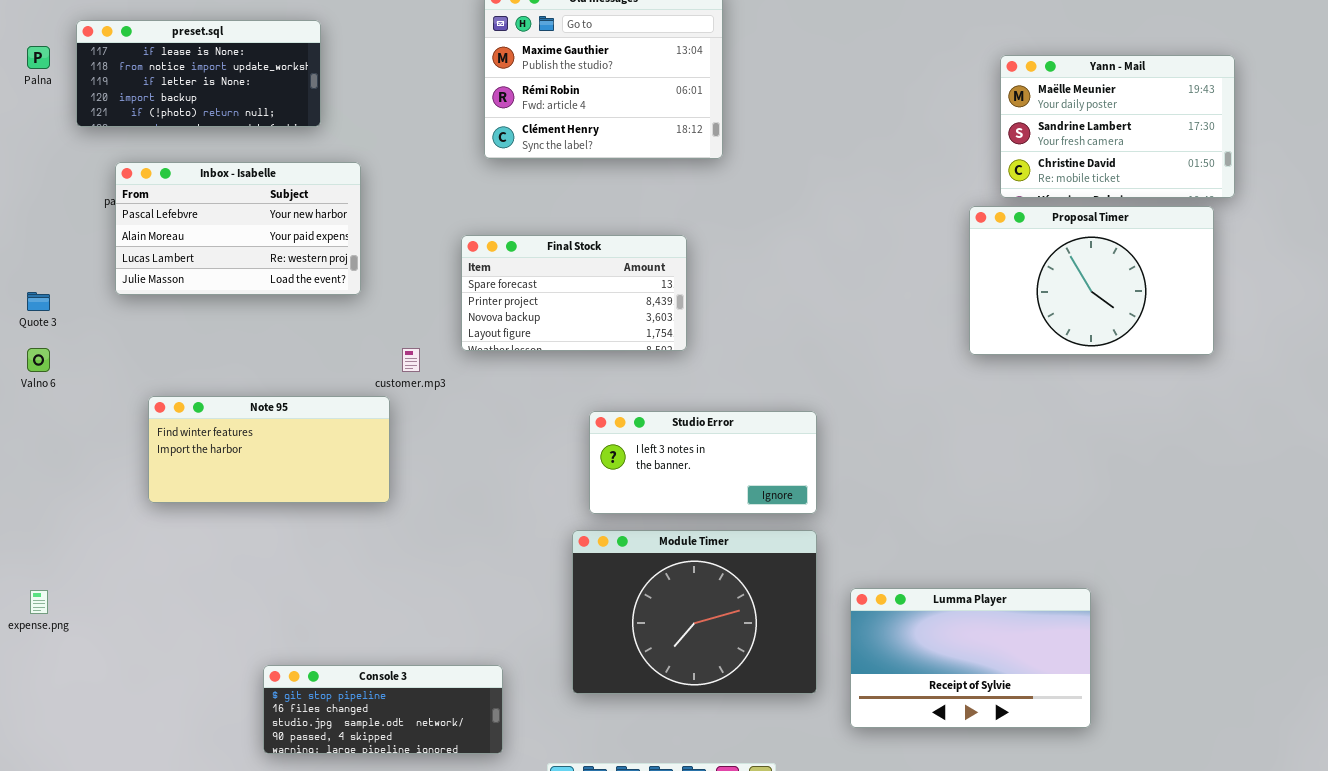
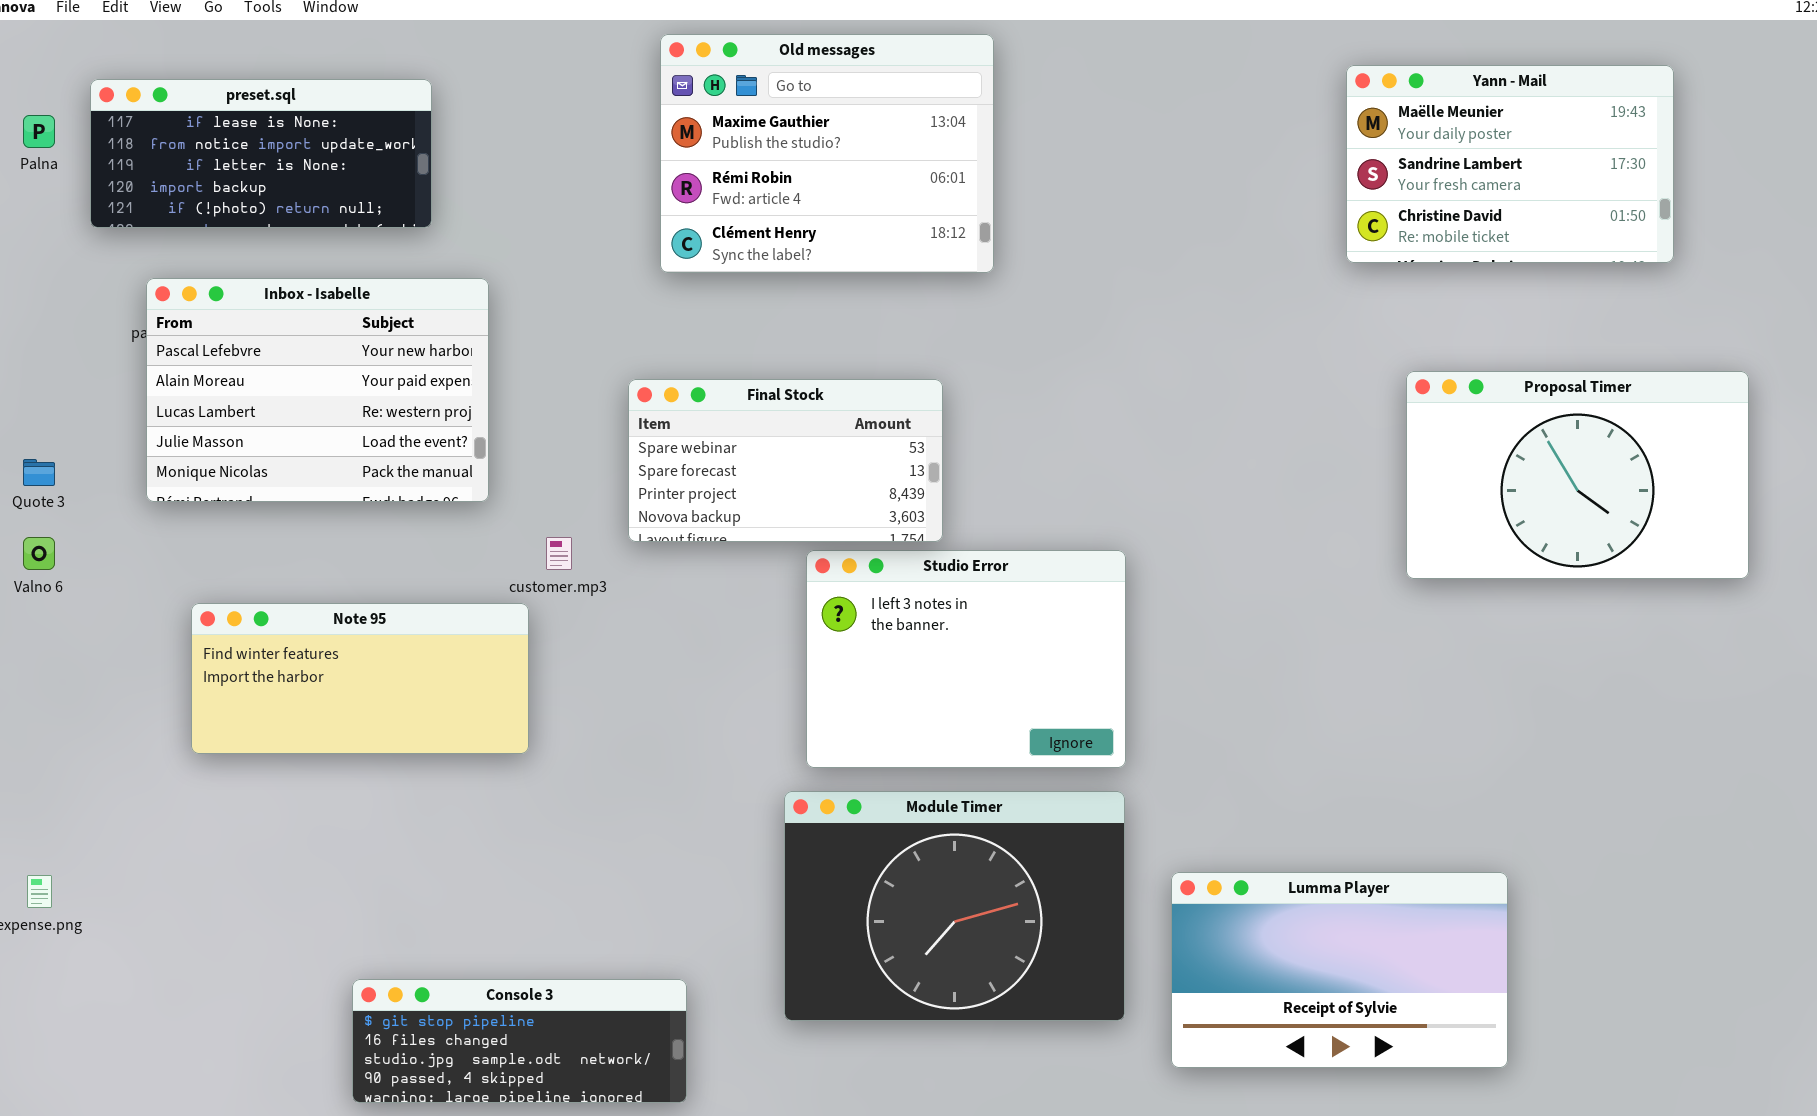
Yann - Mail: [1000,55,1235,198] -> [1346,65,1674,263], moved
Inbox - Isabelle: [115,162,361,295] -> [146,278,489,502], resized
Proposal Timer: [969,206,1214,355] -> [1406,371,1749,579], moved
Final Stock: [461,235,687,351] -> [628,379,943,542], scrolled up 1 row
Studio Error: [589,411,817,514] -> [806,550,1126,768], resized

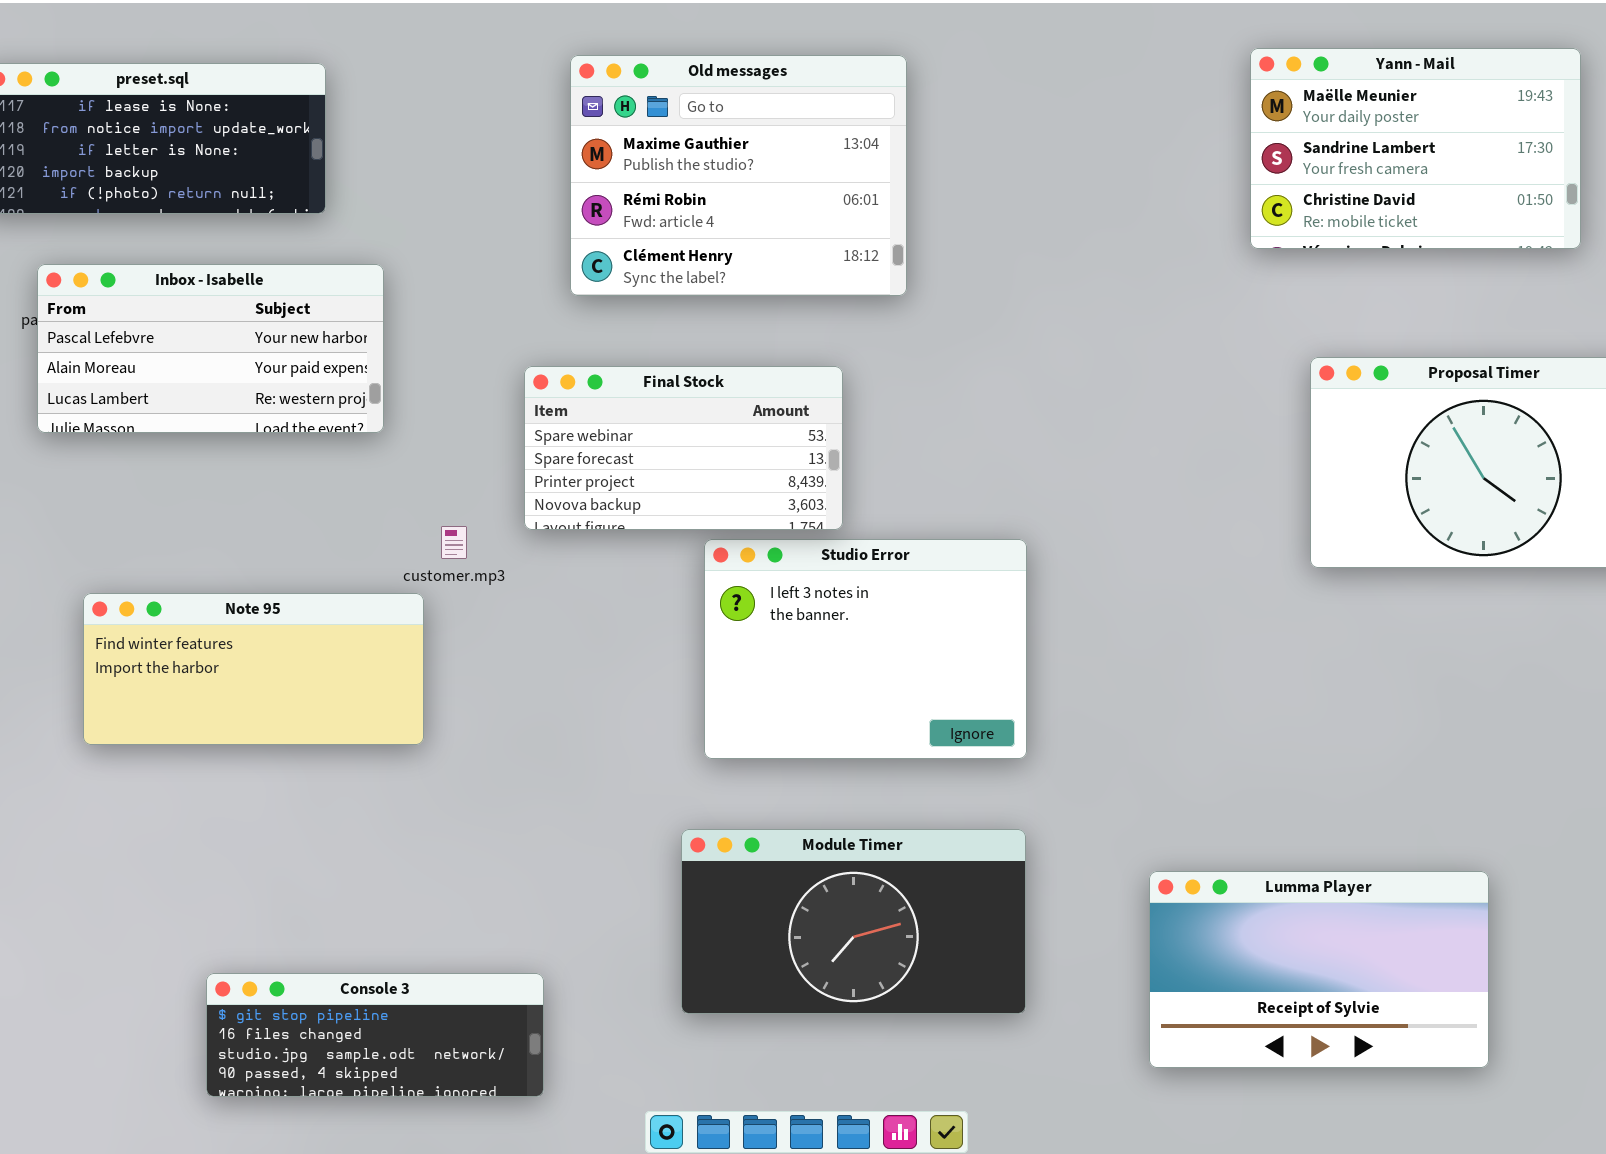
Old messages: [660,34,994,273] -> [570,55,907,296], moved
Inbox - Isabelle: [146,278,489,502] -> [37,264,384,433], resized
Module Timer: [784,791,1125,1021] -> [681,829,1026,1014], resized
Lumma Player: [1171,872,1508,1068] -> [1149,871,1489,1068], moved
Console 3: [352,979,687,1103] -> [206,973,544,1097], moved

